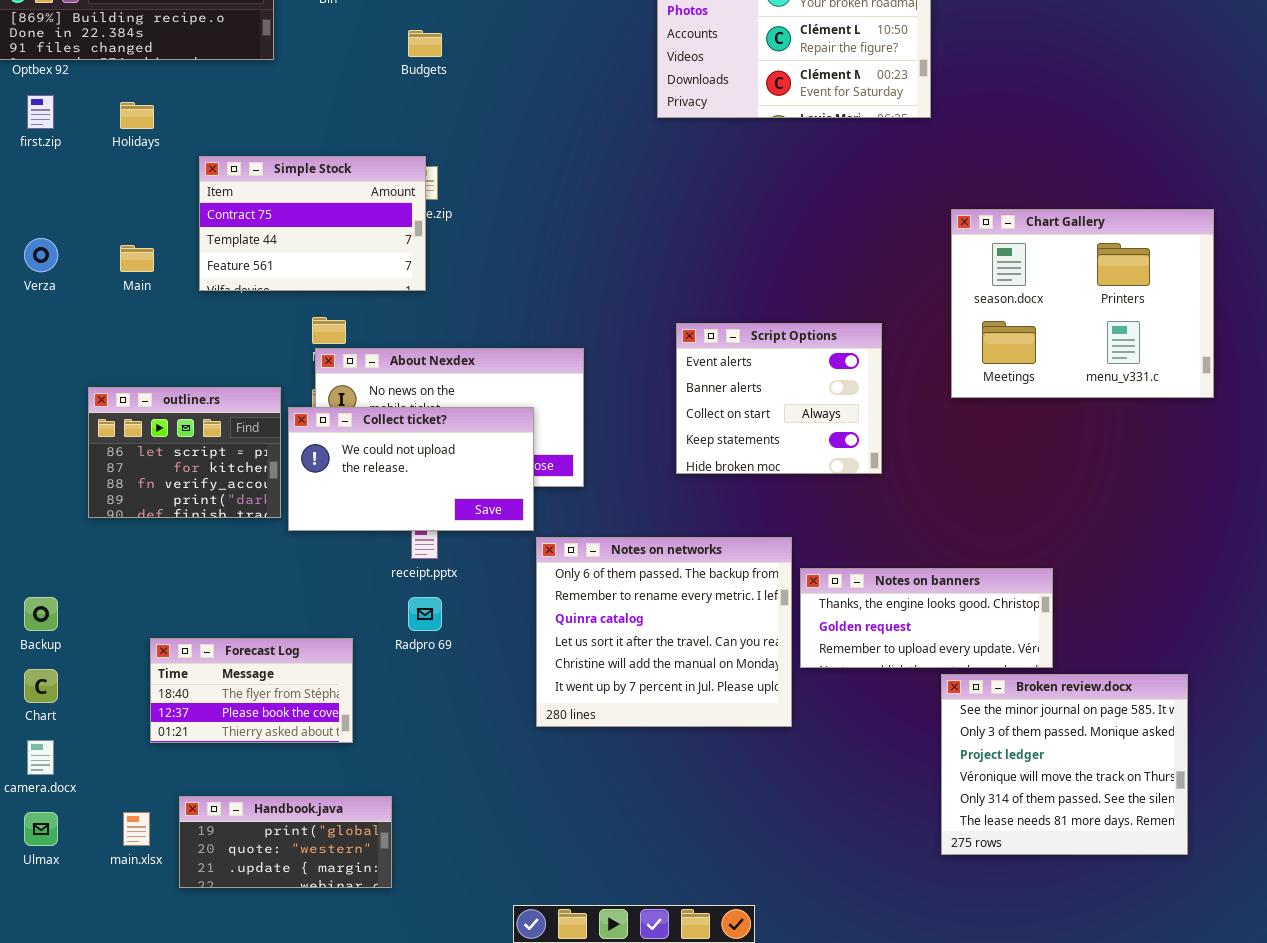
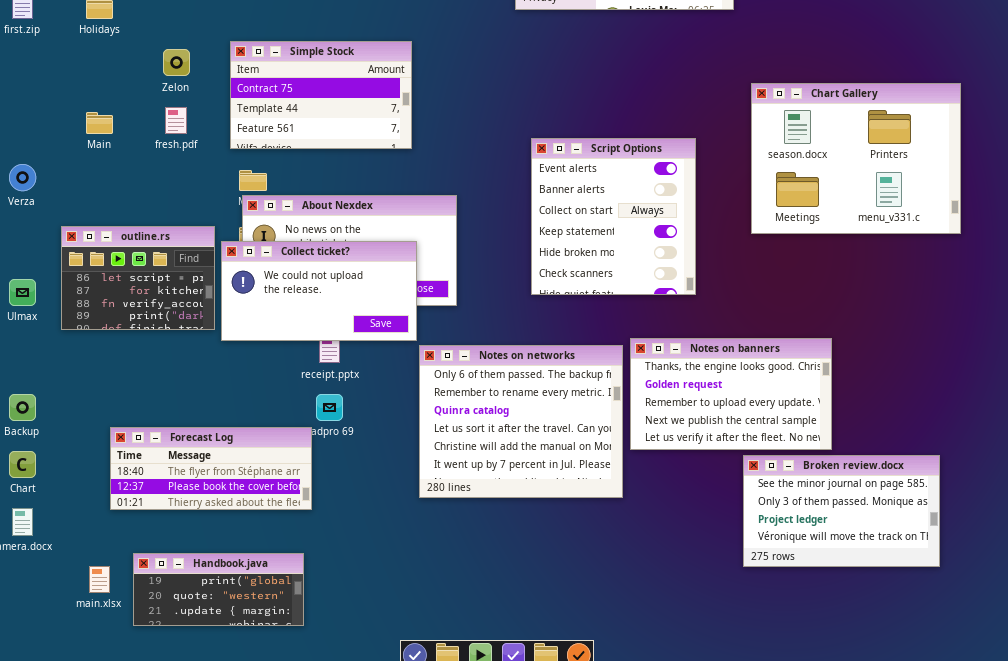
Simple Stock: [199,156,426,291] -> [230,41,412,149], moved
Verza: [24,238,58,272] -> [9,164,36,191], moved
Script Options: [676,323,882,474] -> [531,138,696,295], resized
Notes on banners: [800,568,1053,668] -> [630,338,832,450], resized
Forecast Log: [150,638,353,743] -> [110,427,312,510], resized
Broken review.docx: [941,674,1188,855] -> [743,455,940,567], resized
Ulmax: [24,812,58,846] -> [9,279,36,306], moved

